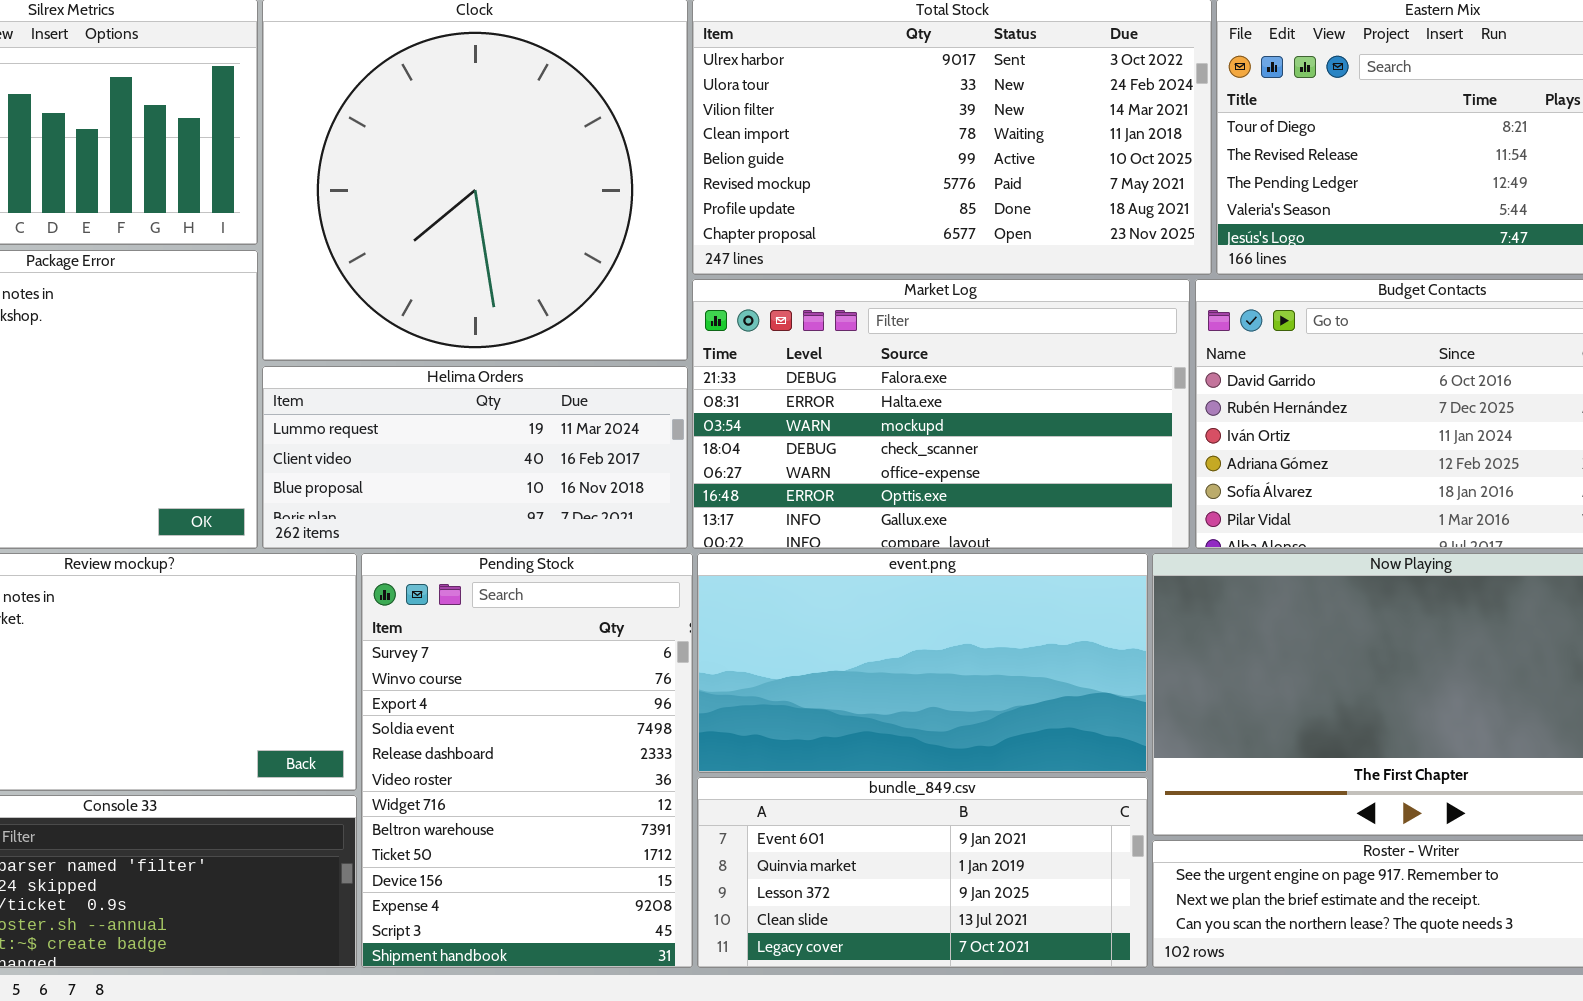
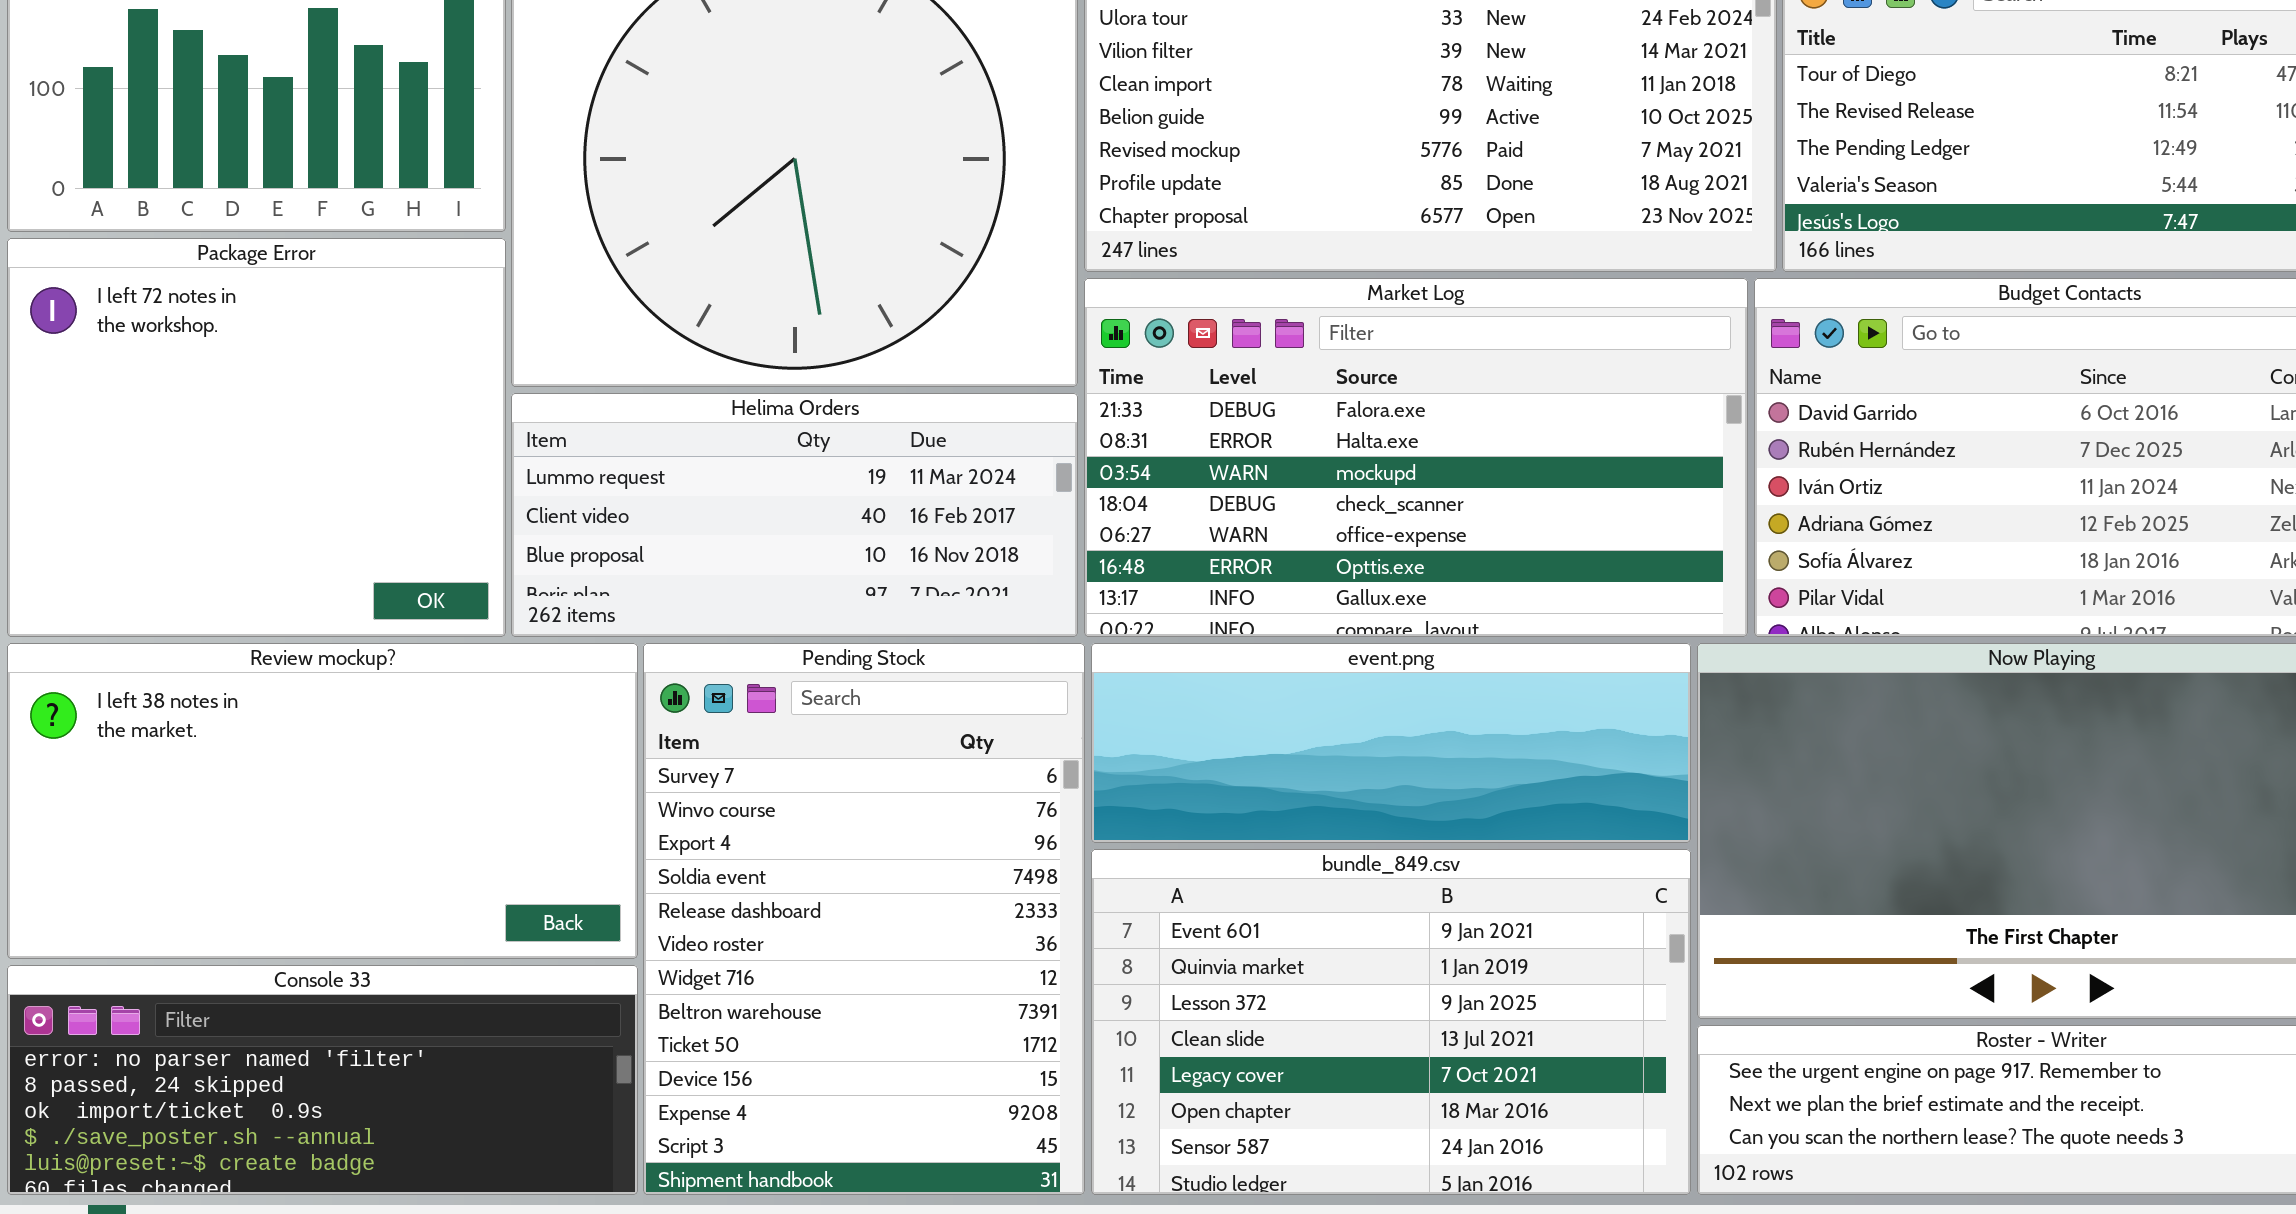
event.png: [697,553,1148,773] -> [1091,643,1691,843], resized
bundle_849.csv: [697,777,1148,968] -> [1091,849,1691,1195], resized

